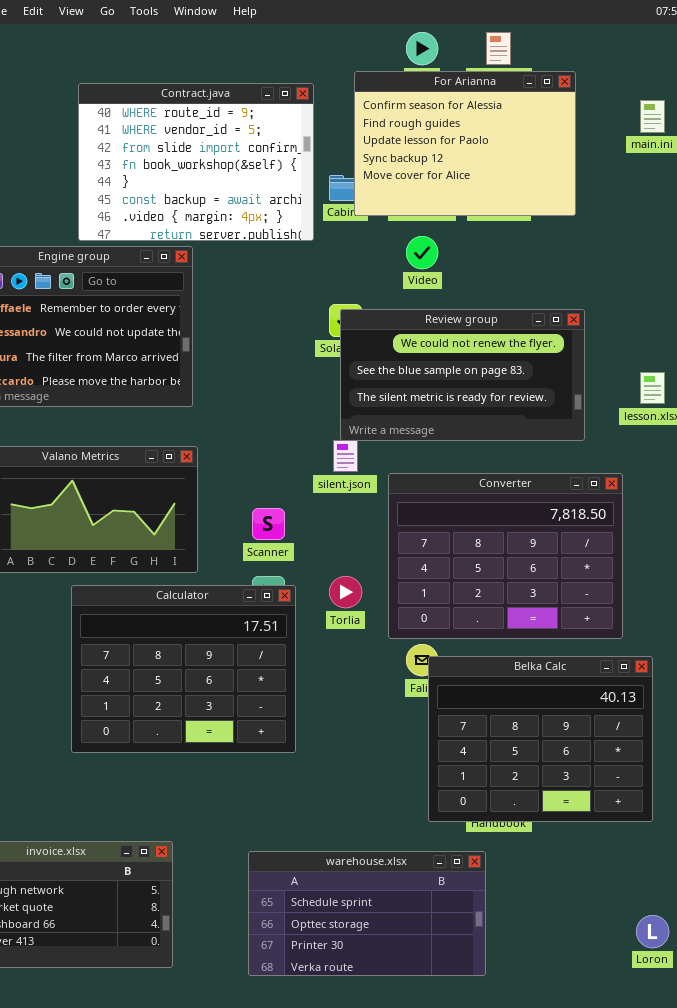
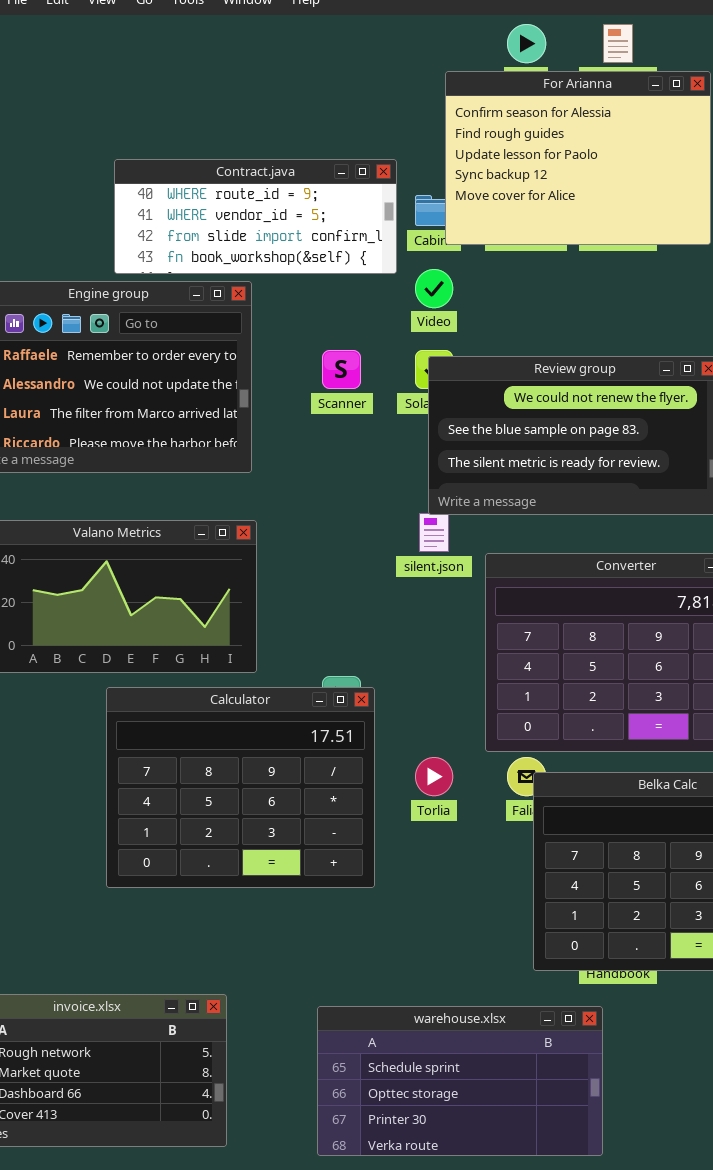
Contract.java: [78,83,314,241] -> [114,159,397,274], resized
Video: [406,236,438,269] -> [415,269,453,308], moved
Scanner: [252,508,285,540] -> [322,350,361,389], moved
Torlia: [329,576,362,608] -> [415,757,453,796], moved

